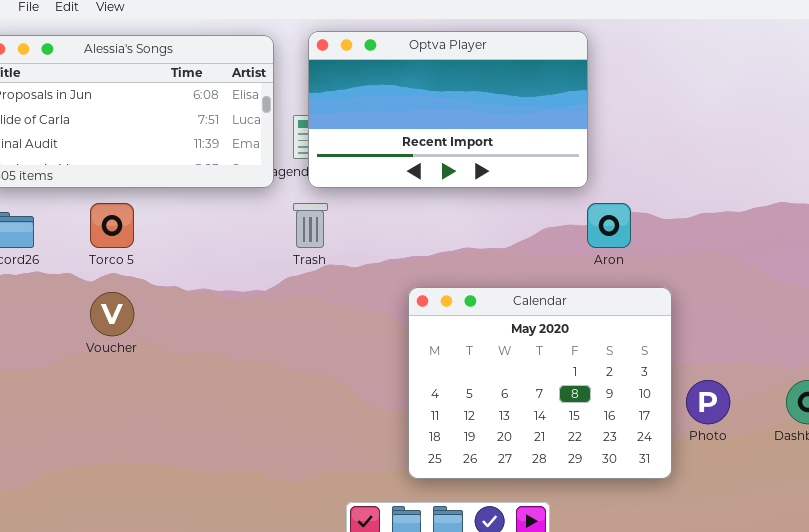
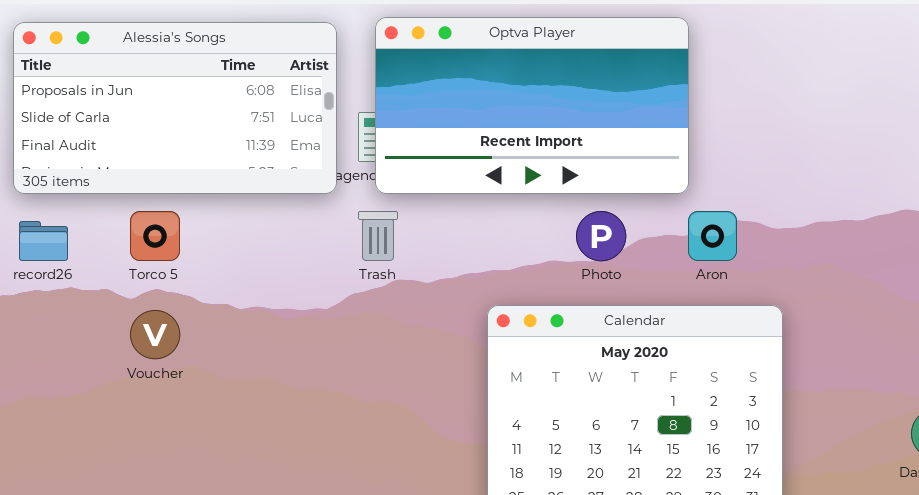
Photo: [686,380,730,424] -> [576,211,626,261], moved

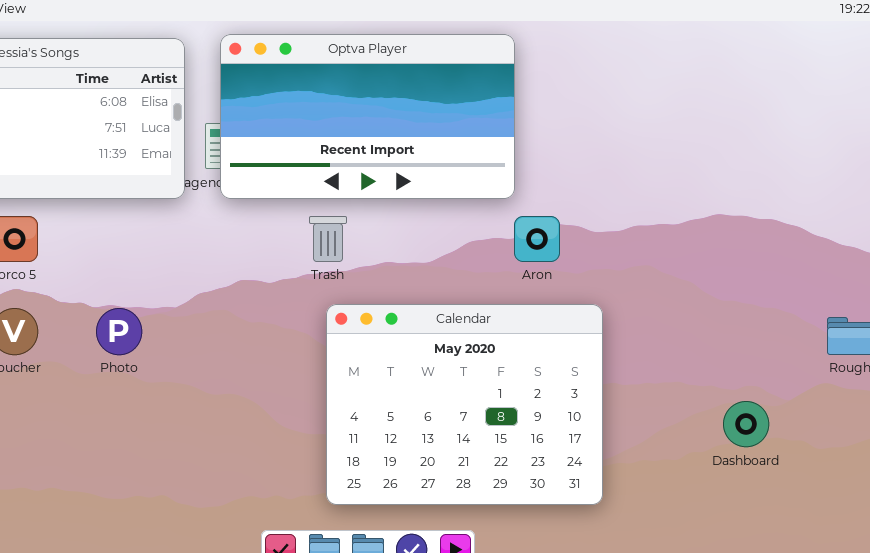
Trash: [358,211,398,261] -> [309,216,347,262], moved
Photo: [576,211,626,261] -> [96,308,142,355], moved

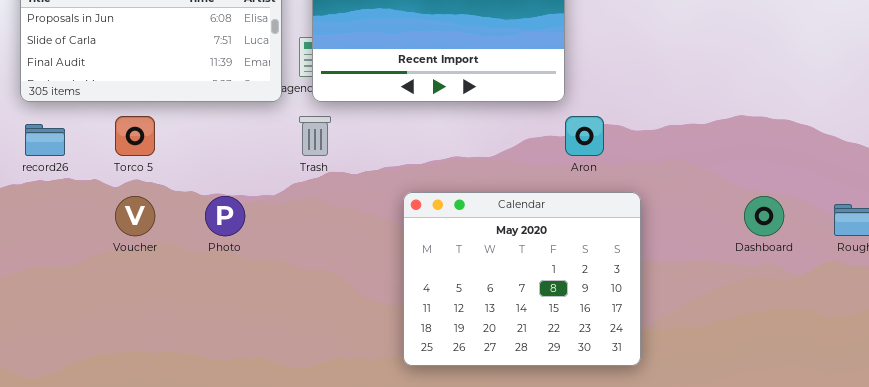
Trash: [309,216,347,262] -> [299,116,331,156], moved
Dashboard: [723,401,769,447] -> [744,196,784,236], moved

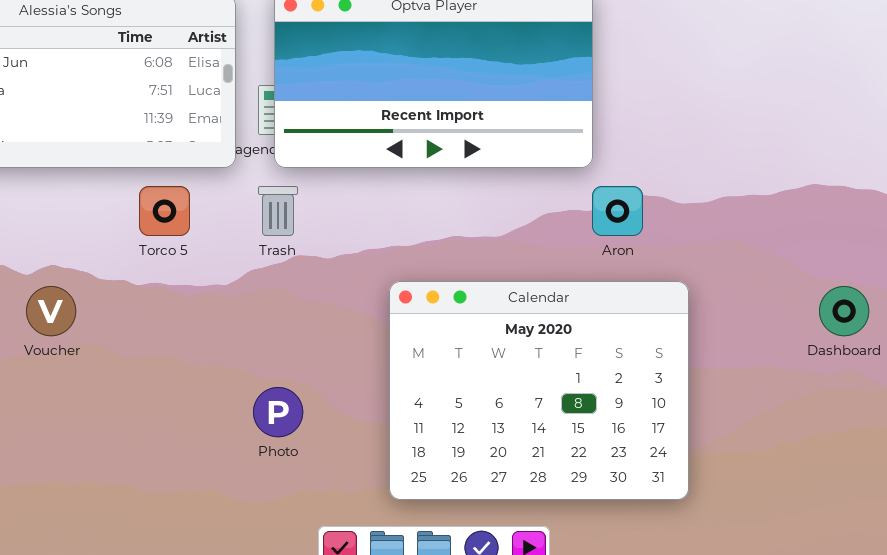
Torco 5: [115,116,155,156] -> [139,186,190,236], moved
Photo: [205,196,245,236] -> [253,387,303,437], moved

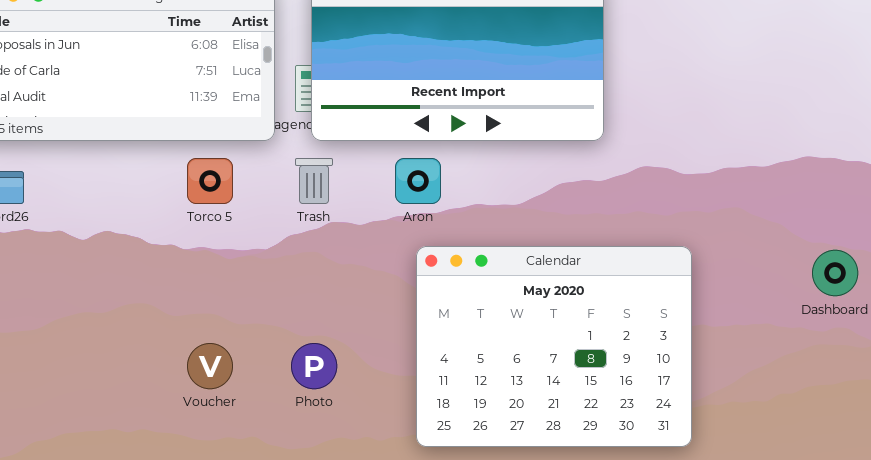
Aron: [592,186,643,236] -> [395,158,441,204], moved
Voucher: [26,286,76,336] -> [187,343,233,389], moved

